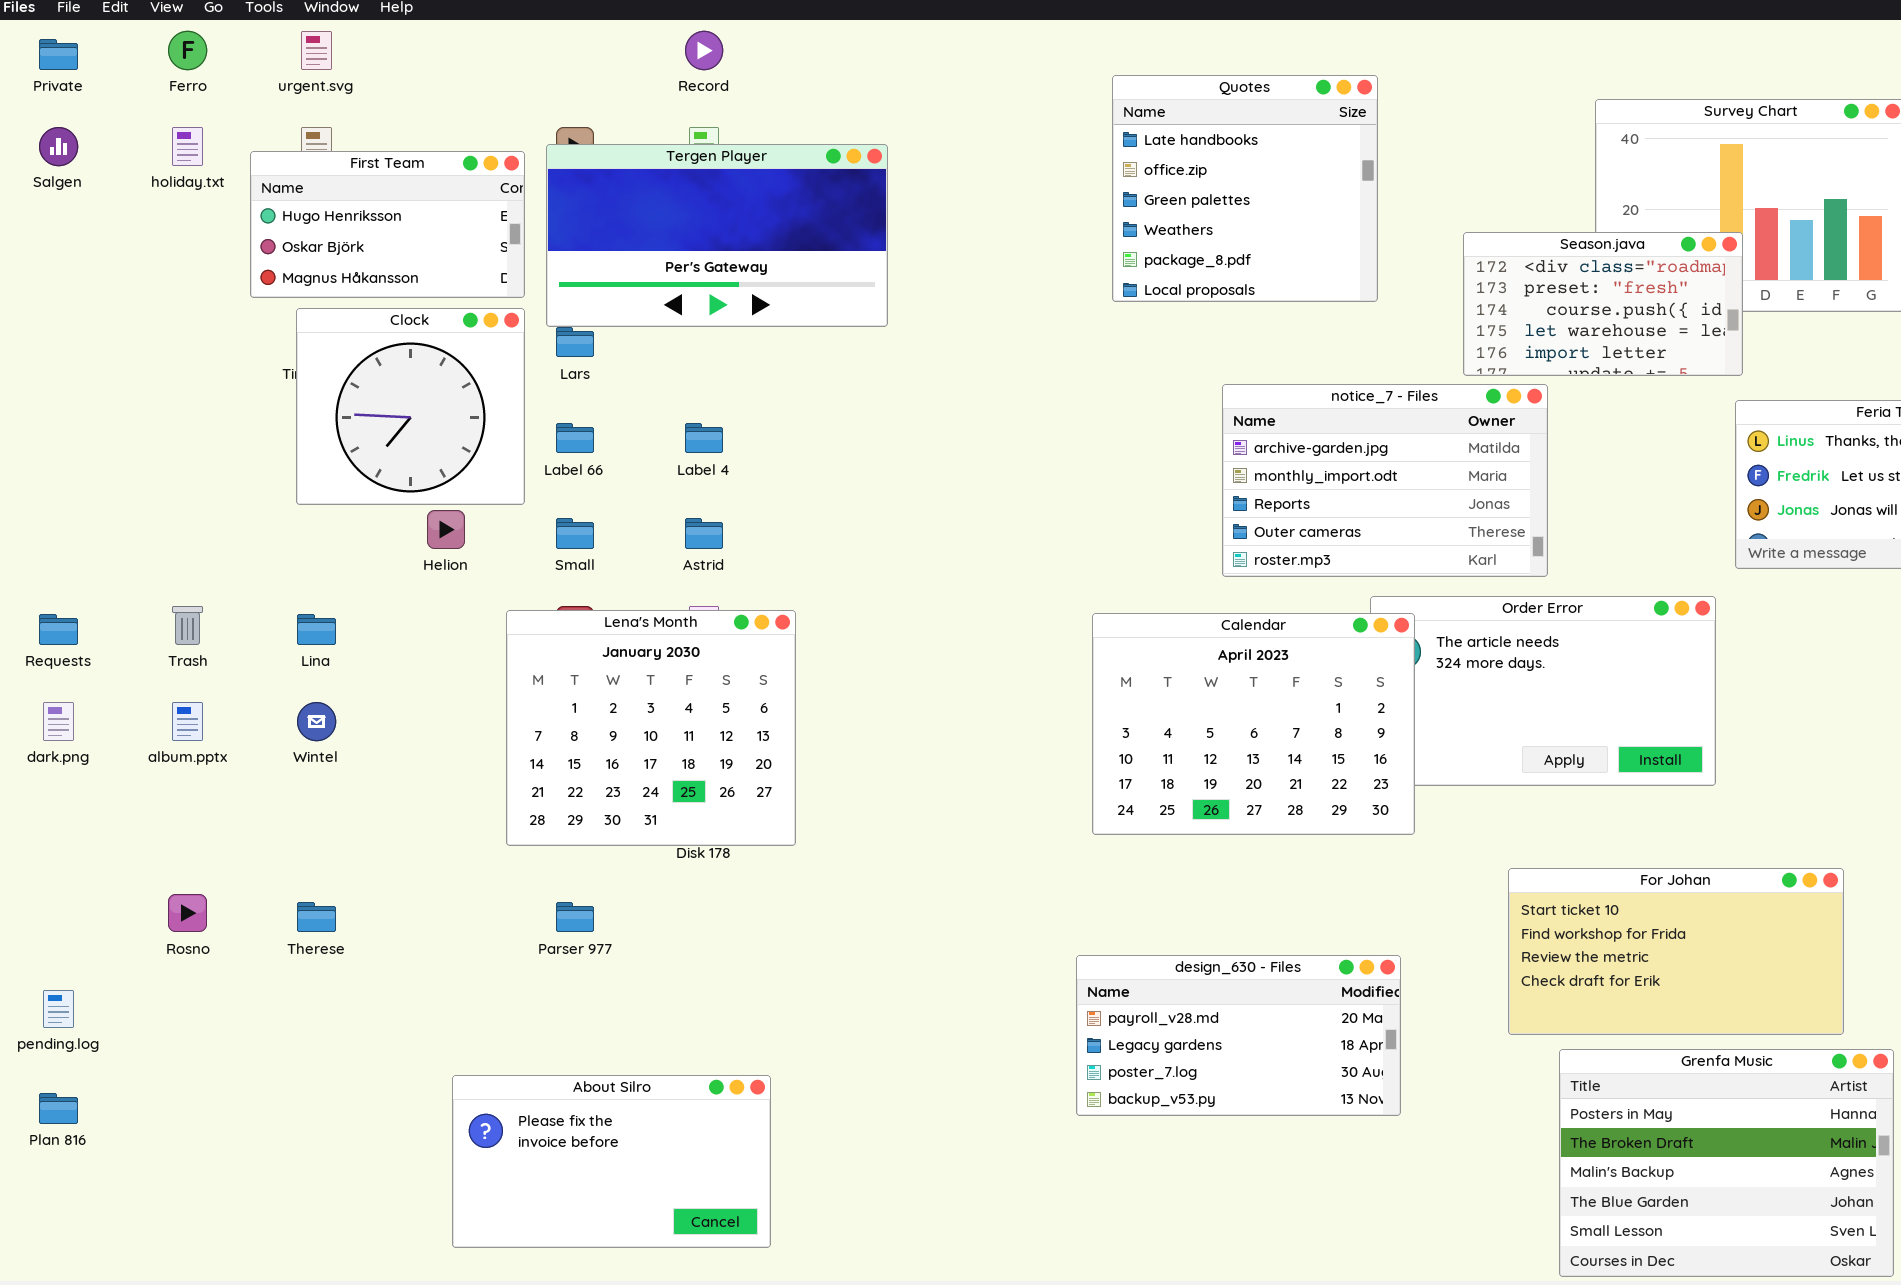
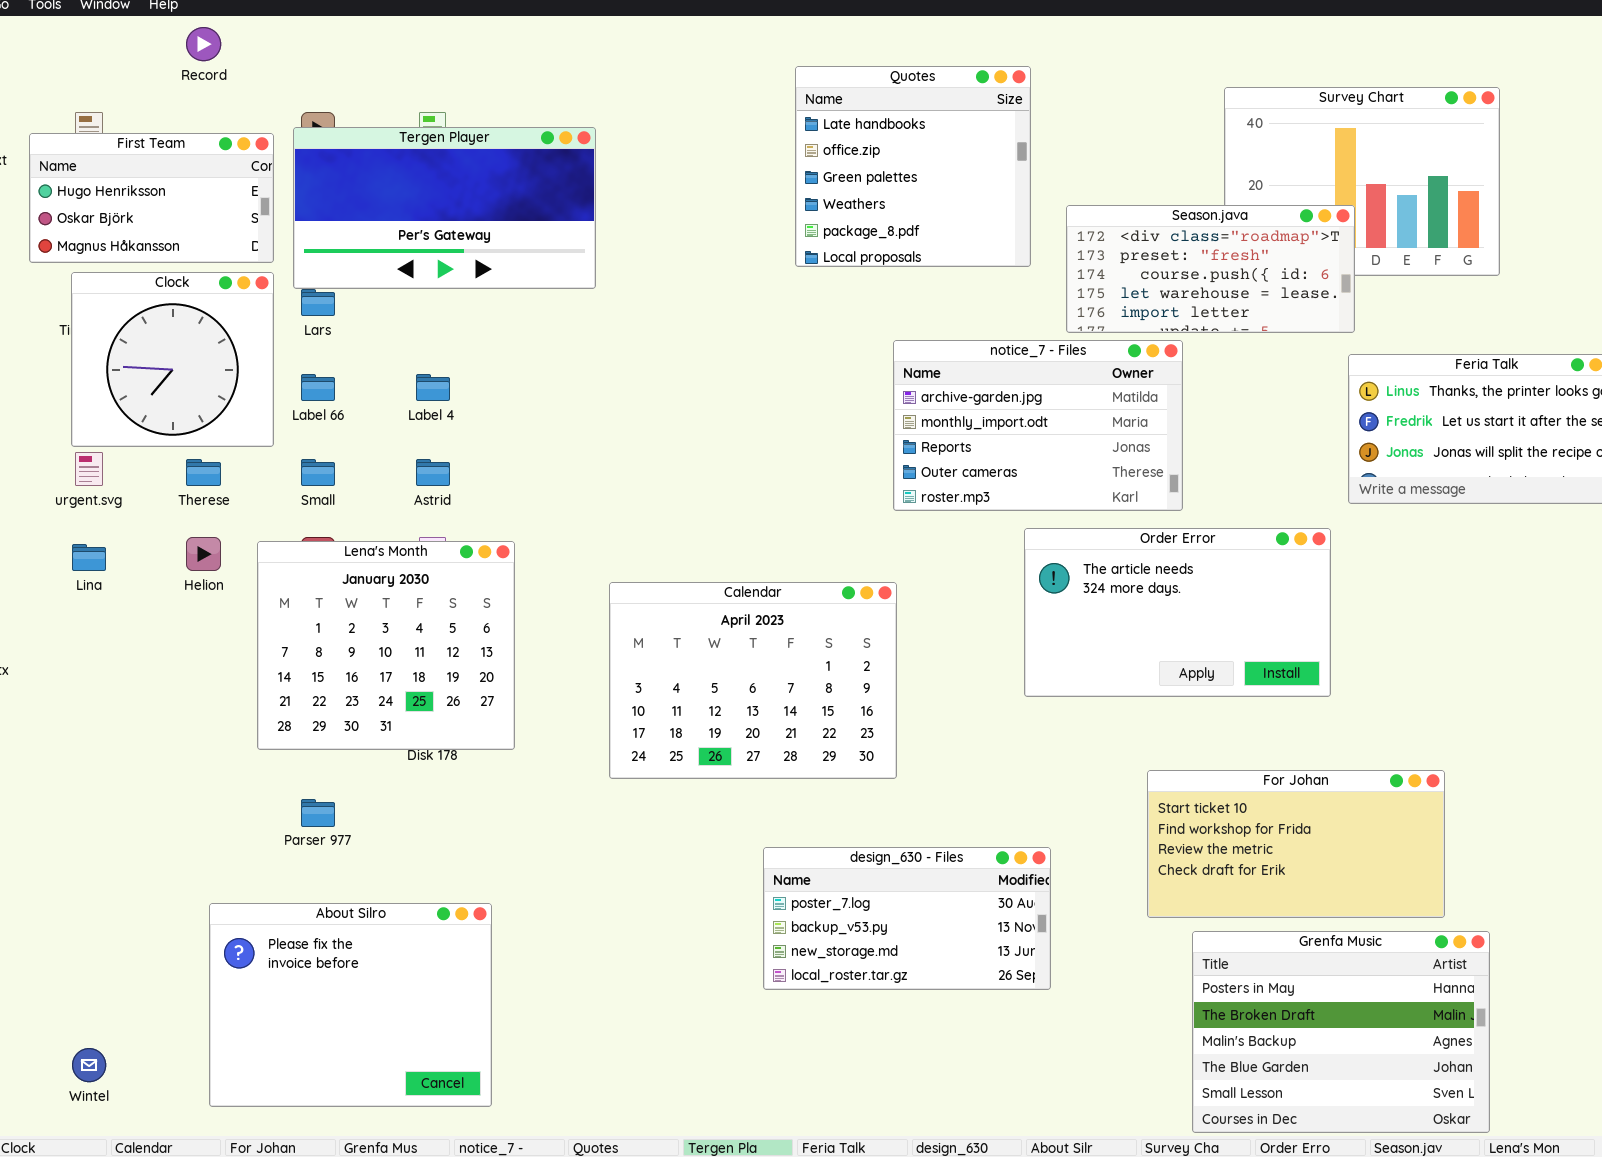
urgent.svg: [301,31,332,70] -> [75,452,103,486], moved
Record: [685,31,723,70] -> [186,27,221,61], moved
Season.java: [1463,232,1743,376] -> [1066,205,1355,333], resized
Helion: [427,510,465,549] -> [186,537,221,571], moved
Calendar: [1092,613,1415,835] -> [609,582,897,779], moved
Wintel: [297,702,336,741] -> [72,1048,106,1082], moved
Therese: [297,902,336,932] -> [186,459,221,486], moved
design_630 - Files: [1076,955,1401,1116] -> [763,847,1051,990], scrolled down 2 rows
About Silro: [452,1075,771,1248] -> [209,903,492,1107], resized

